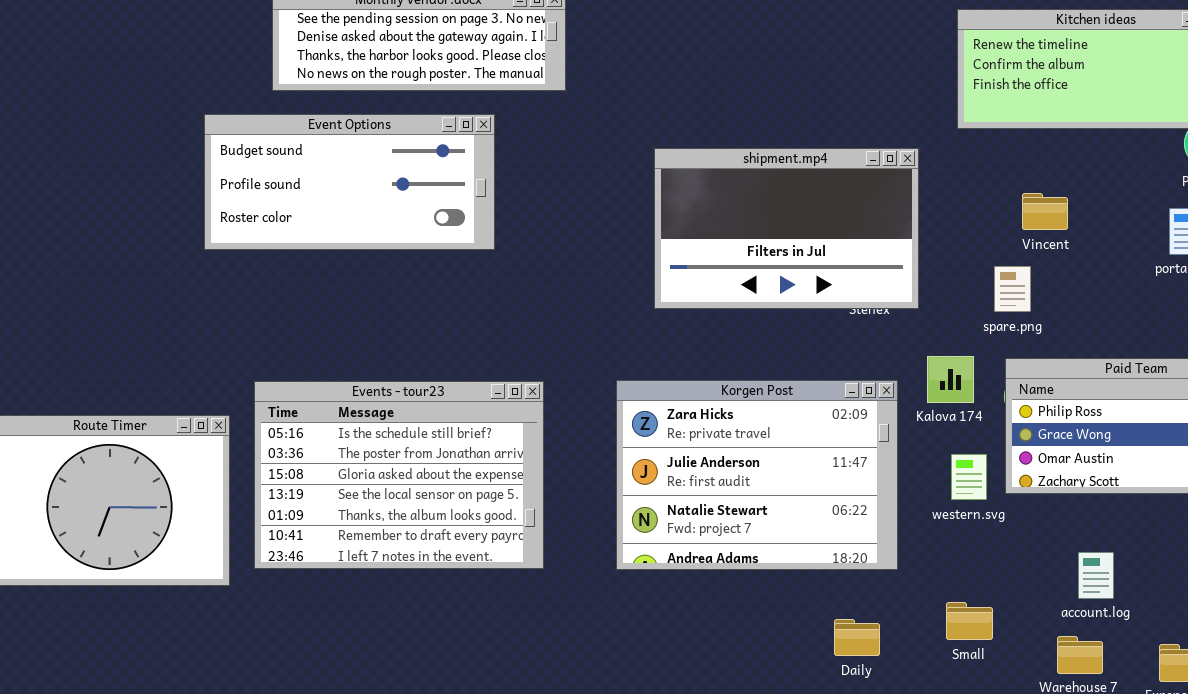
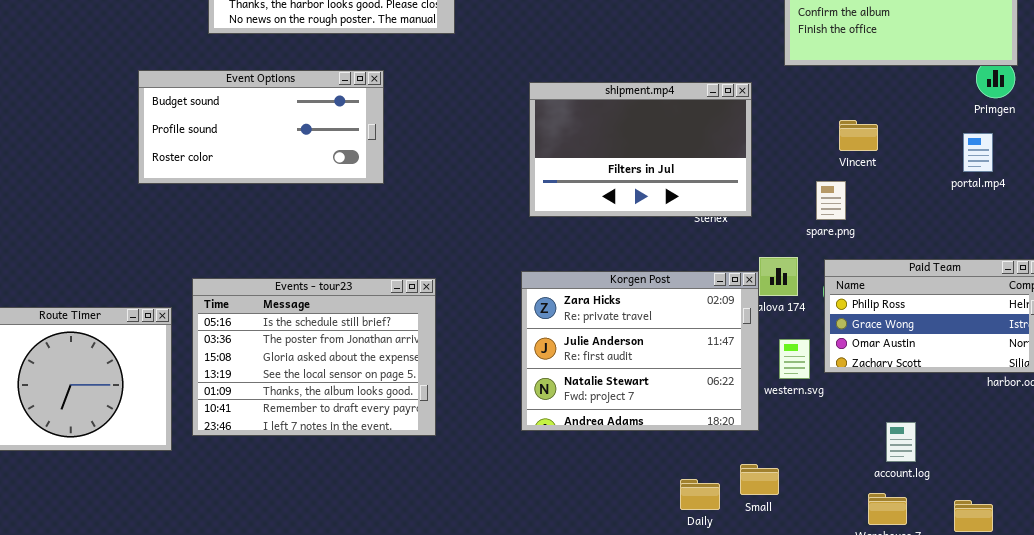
Event Options: [204,114,495,250] -> [138,70,384,184], moved
Korgen Post: [616,380,898,570] -> [521,271,759,431], moved
Small: [946,602,993,640] -> [740,464,779,495], moved

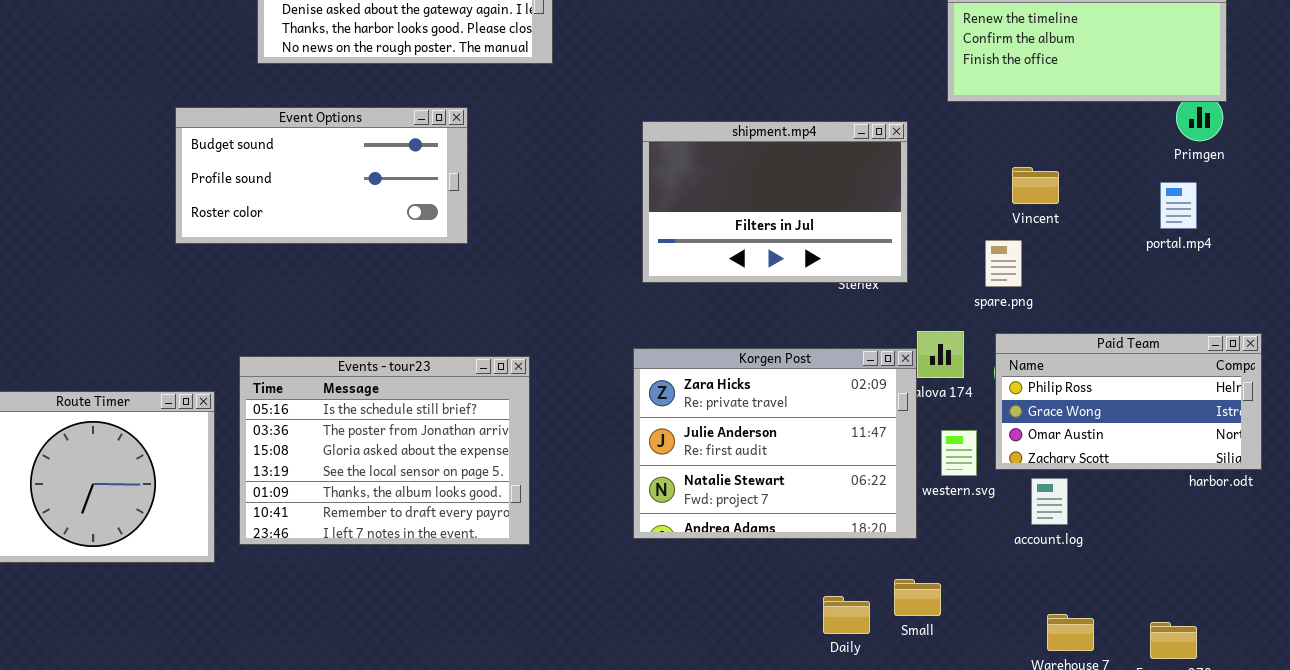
account.log: [886,422,916,462] -> [1031,478,1068,525], moved

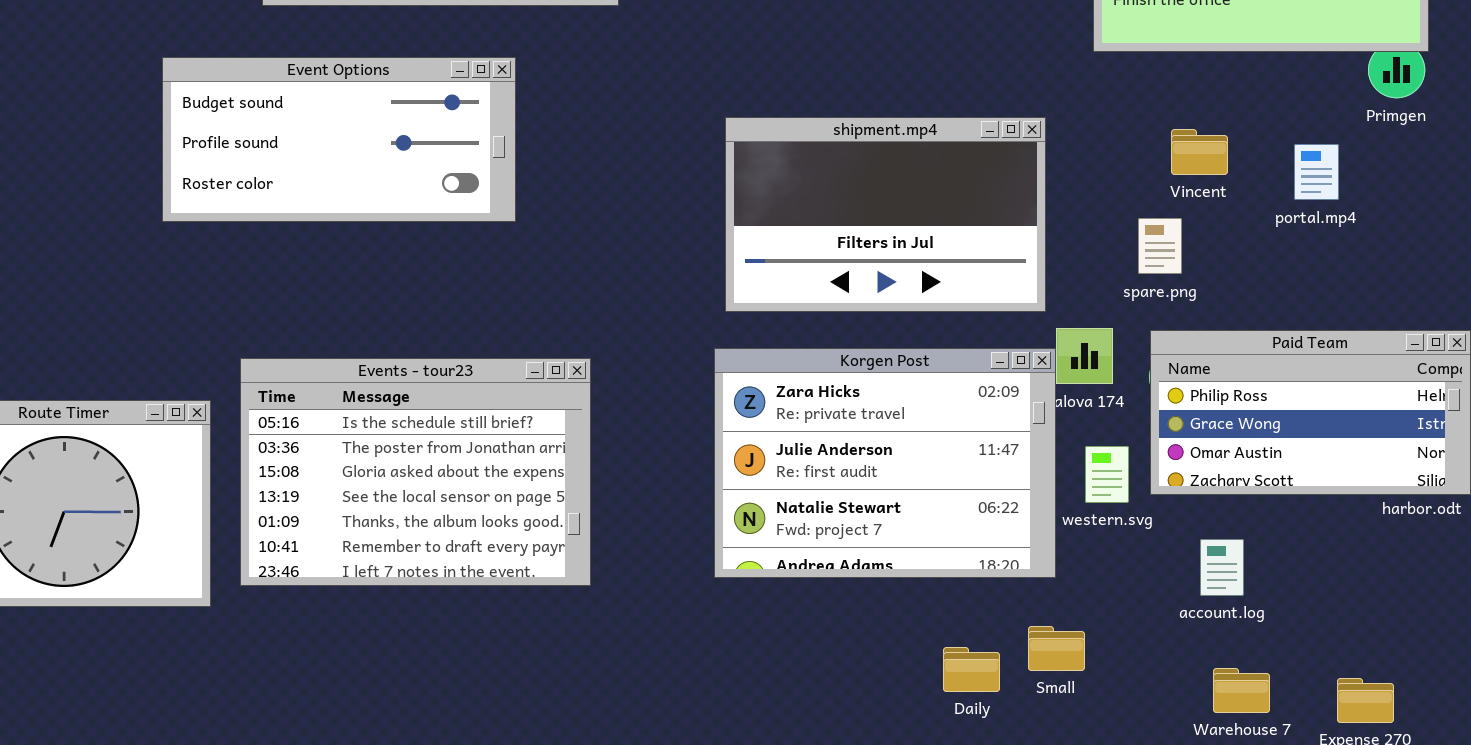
shipment.mp4: [642,121,908,283] -> [725,117,1046,312], moved
portal.mp4: [1160,182,1197,229] -> [1294,144,1339,200], moved
account.log: [1031,478,1068,525] -> [1200,539,1244,596], moved

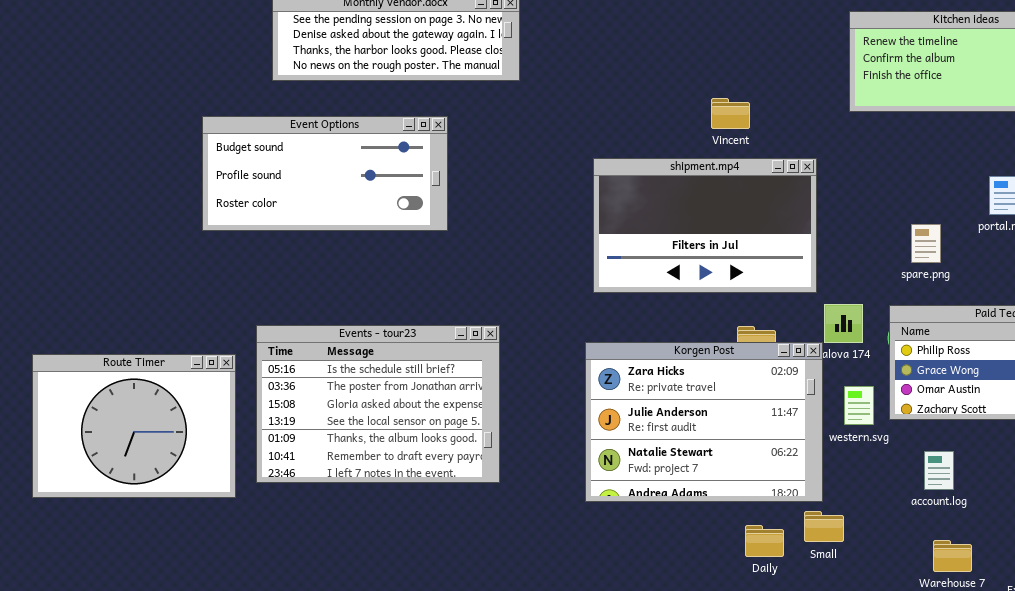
Vincent: [1171,129,1228,175] -> [711,98,750,129], moved
spare.png: [1138,218,1182,274] -> [911,224,941,263], moved
Korgen Post: [714,348,1056,578] -> [585,342,823,502], moved

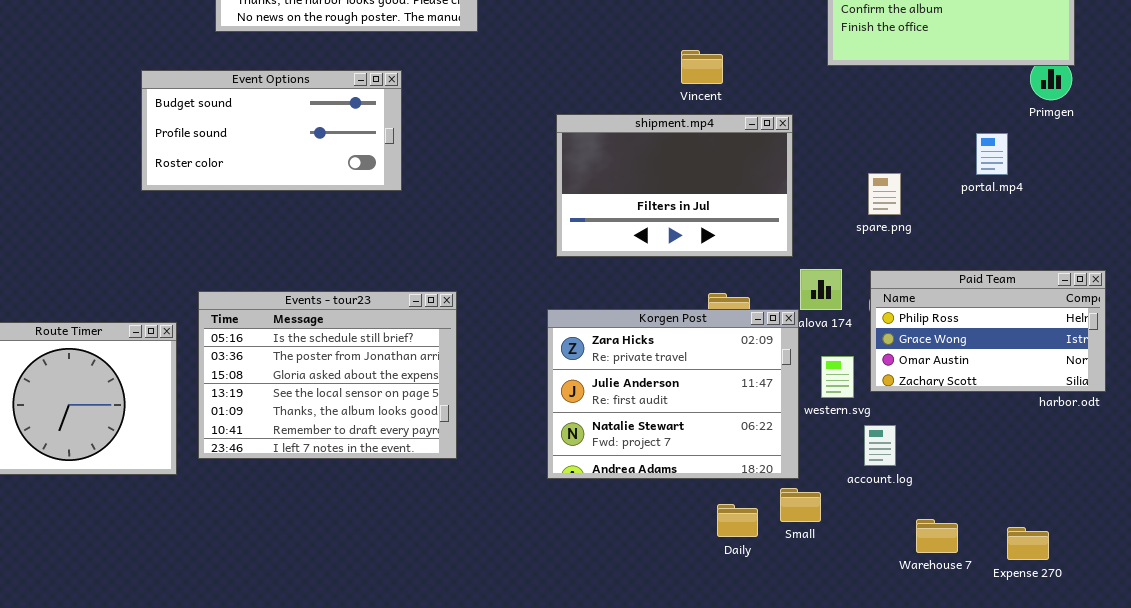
spare.png: [911,224,941,263] -> [868,173,901,215], moved
account.log: [924,451,954,490] -> [864,425,896,466], moved

